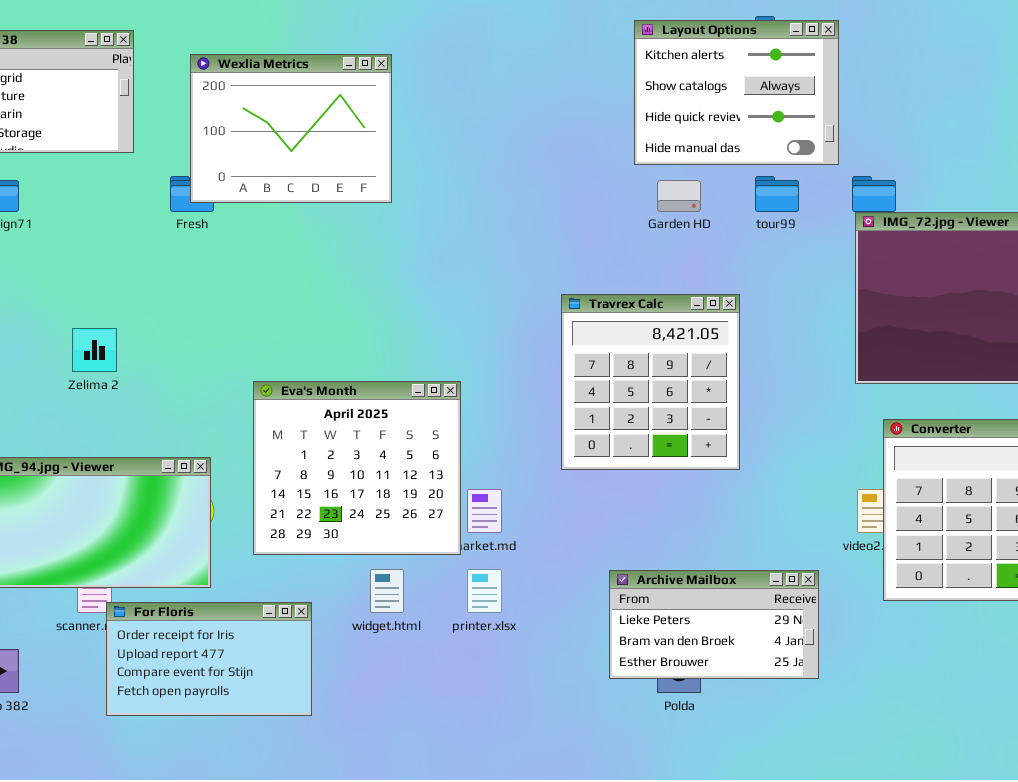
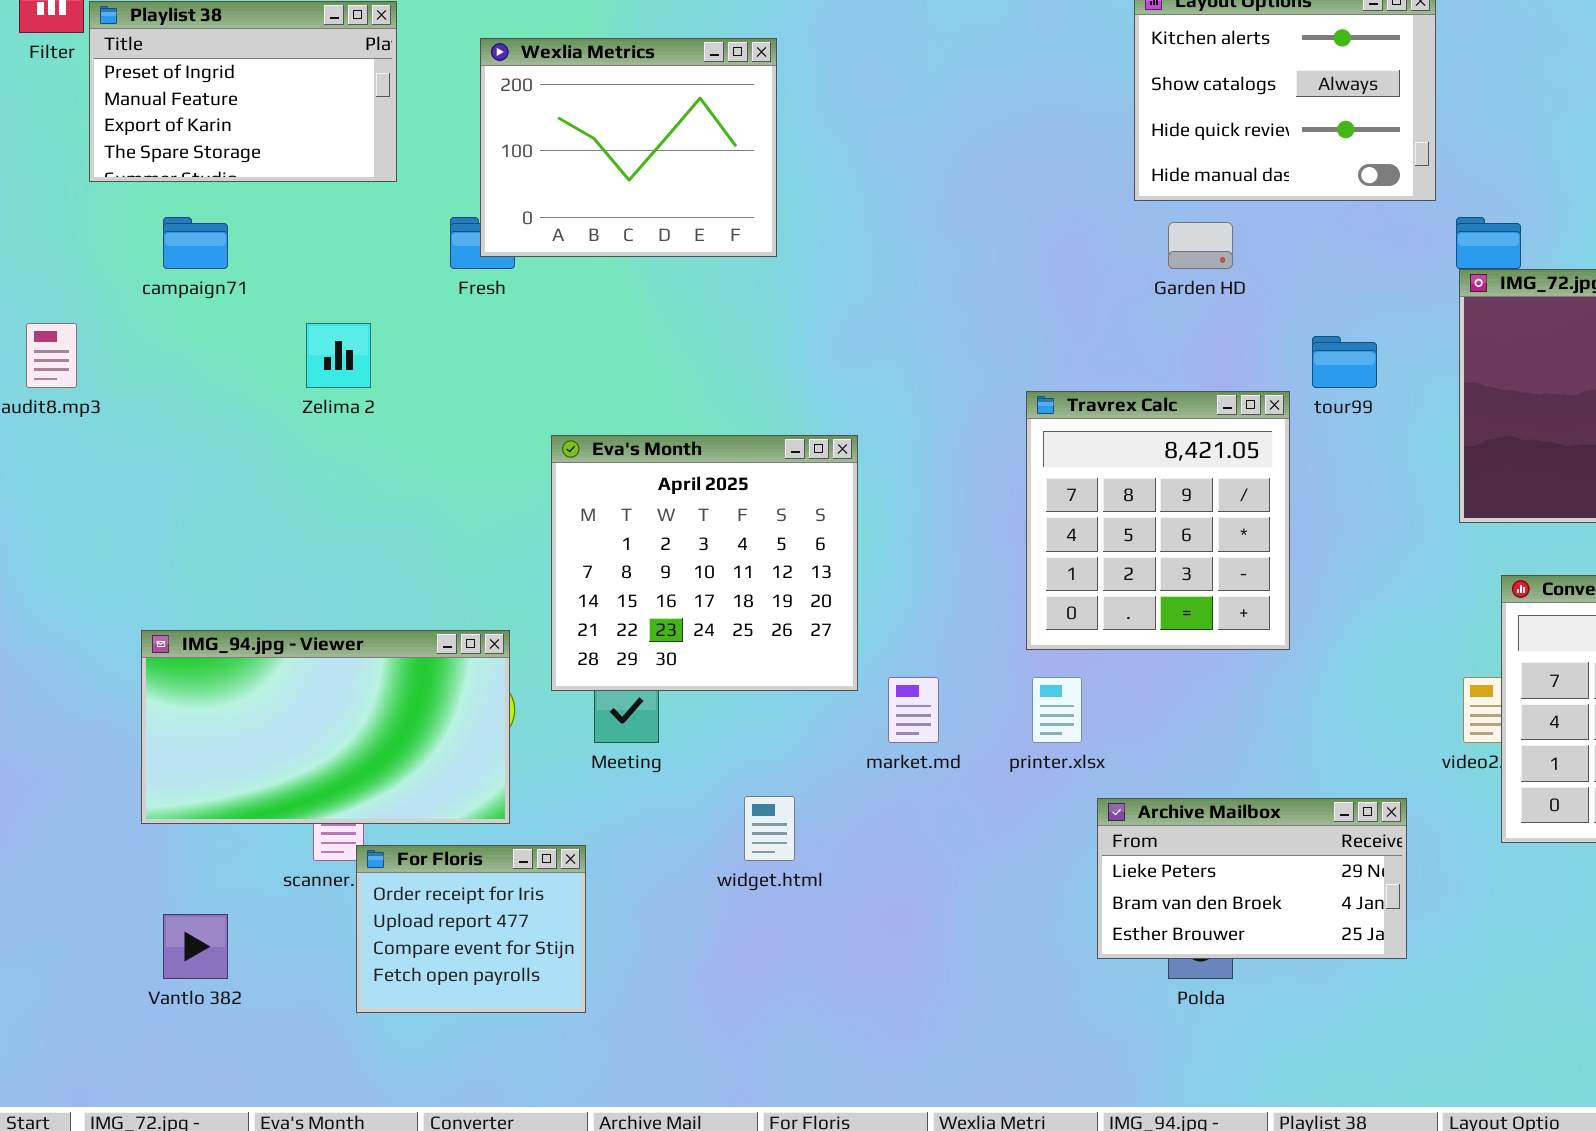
tour99: [755,176,799,212] -> [1312,336,1377,388], moved
Zelima 2: [72,328,117,372] -> [306,323,371,388], moved
Eva's Month: [253,381,461,555] -> [551,435,858,691], moved
printer.xlsx: [467,569,502,613] -> [1032,677,1082,743], moved
For Floris: [106,602,312,716] -> [356,845,586,1013], resized

